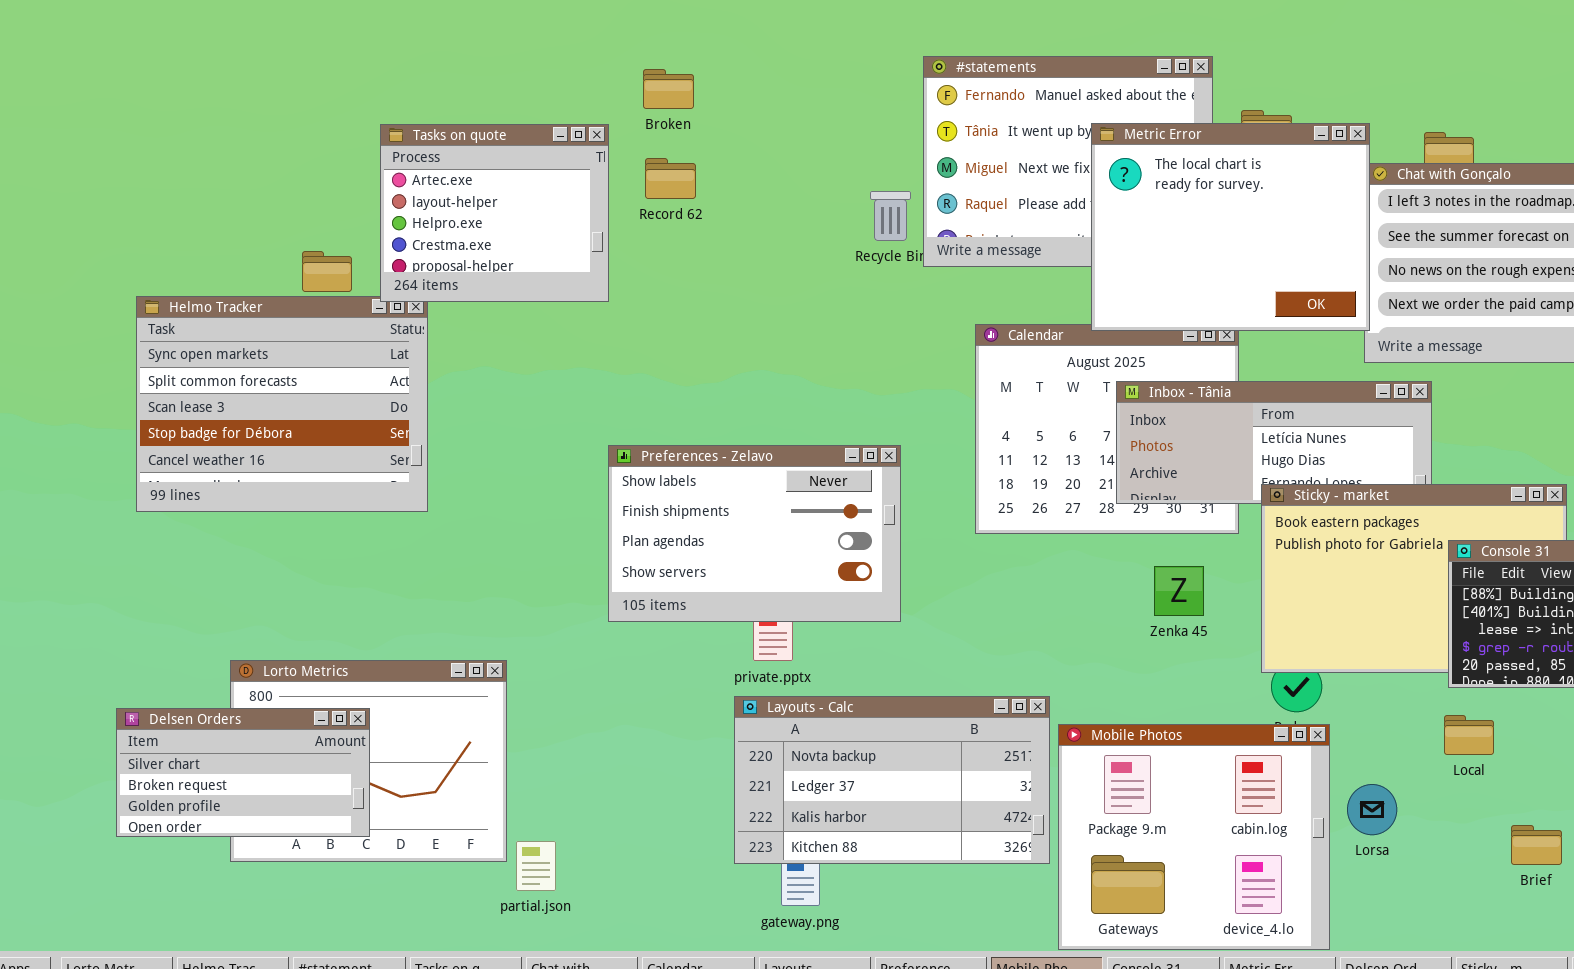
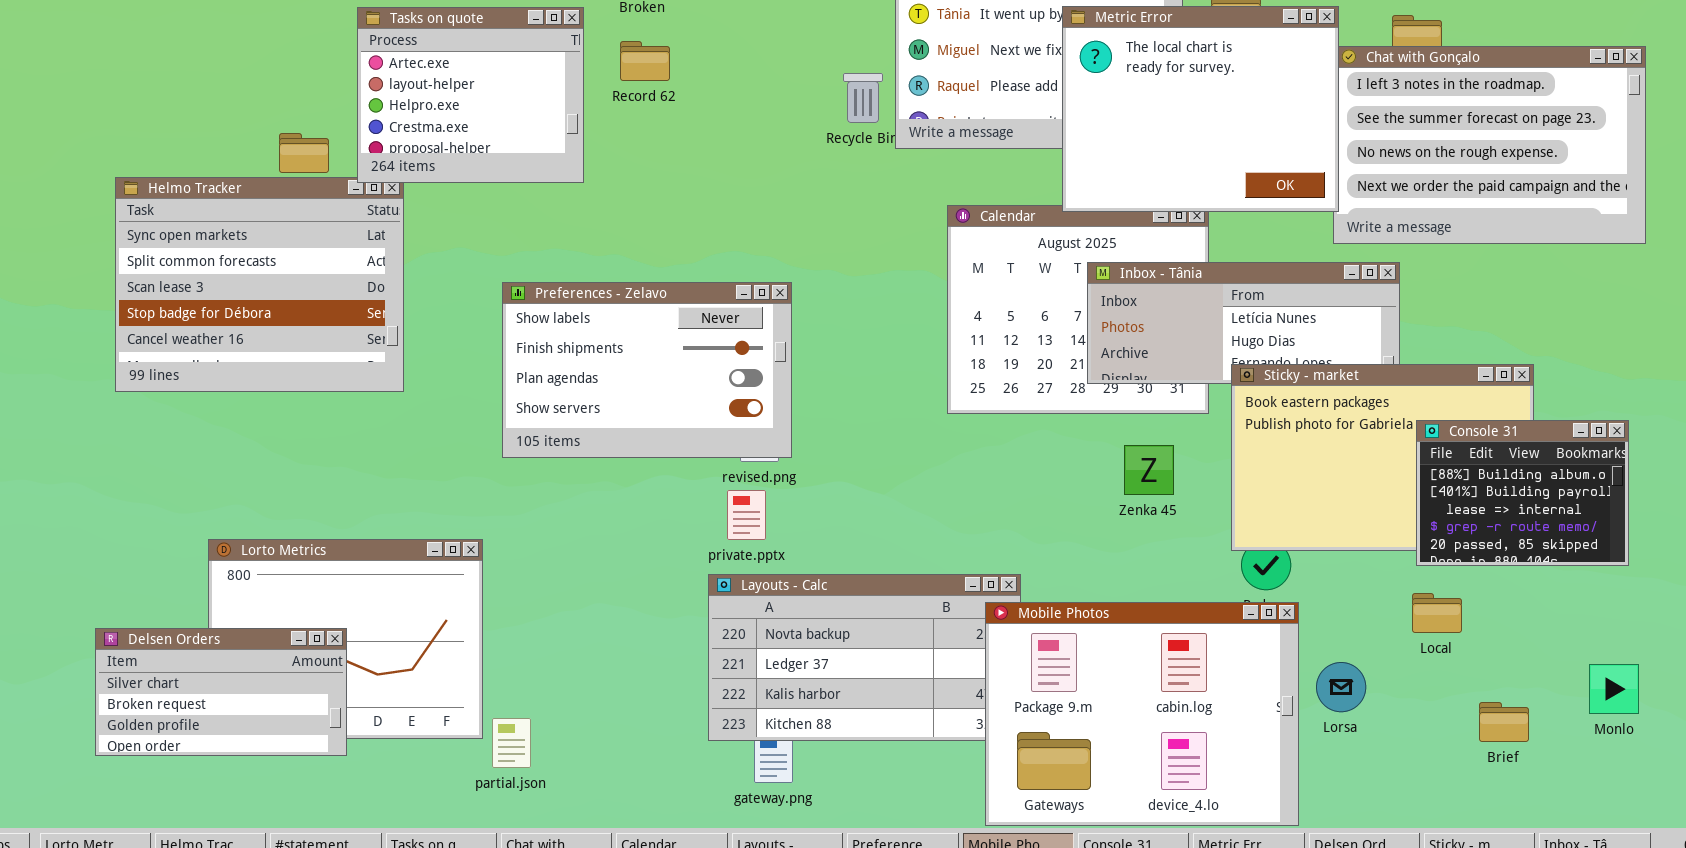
Preferences - Zelavo: [608,445,901,622] -> [502,282,792,458], moved
Delsen Orders: [116,708,370,837] -> [95,628,347,756], moved
Mobile Photos: [1058,724,1330,950] -> [985,602,1299,826], resized

